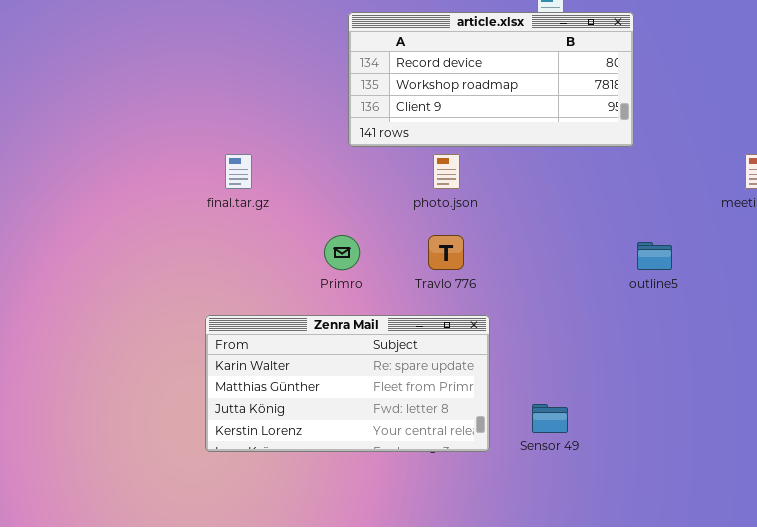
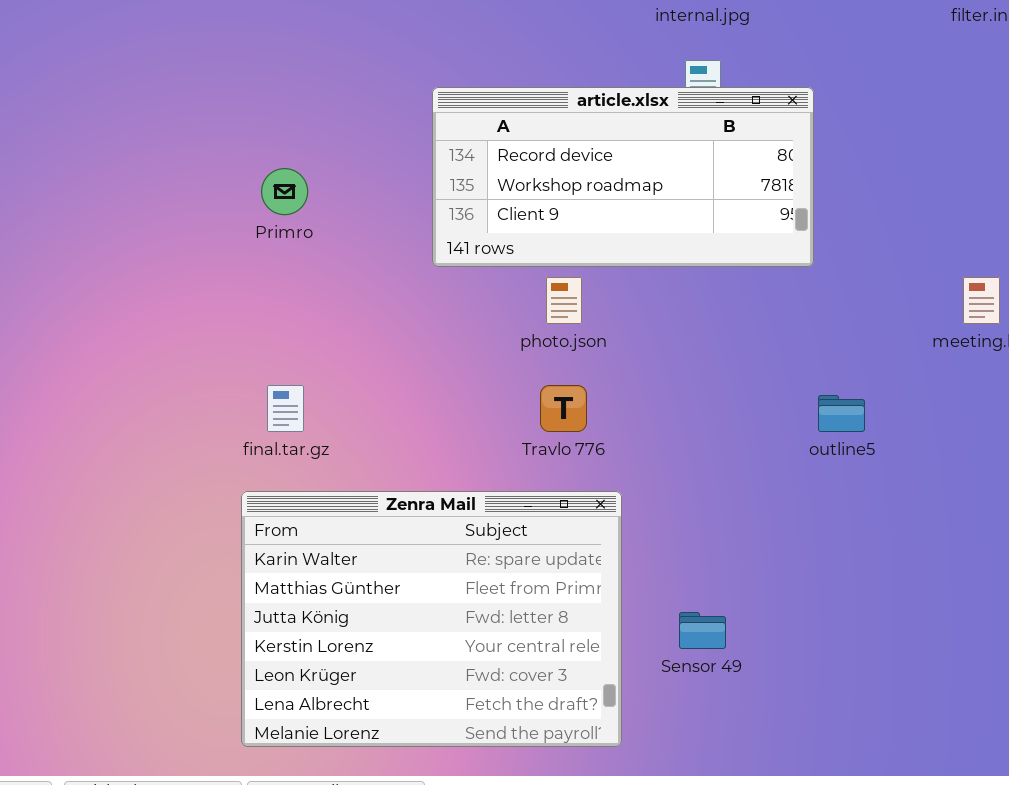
final.tar.gz: [225,154,252,189] -> [267,385,304,432], moved
Primro: [324,235,360,270] -> [261,168,308,215], moved
Zenra Mail: [205,315,490,452] -> [241,491,622,747], resized

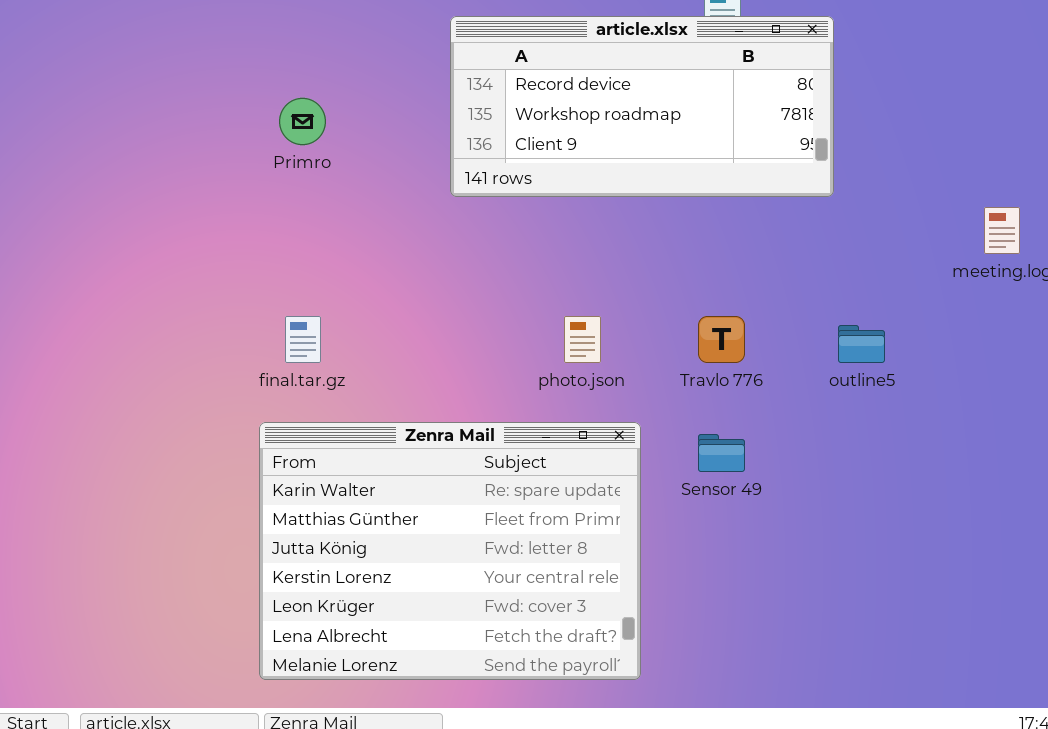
photo.json: [546,277,582,324] -> [564,316,601,363], moved
Travlo 776: [540,385,587,432] -> [698,316,745,363], moved
Sensor 49: [679,612,726,649] -> [698,434,745,472], moved

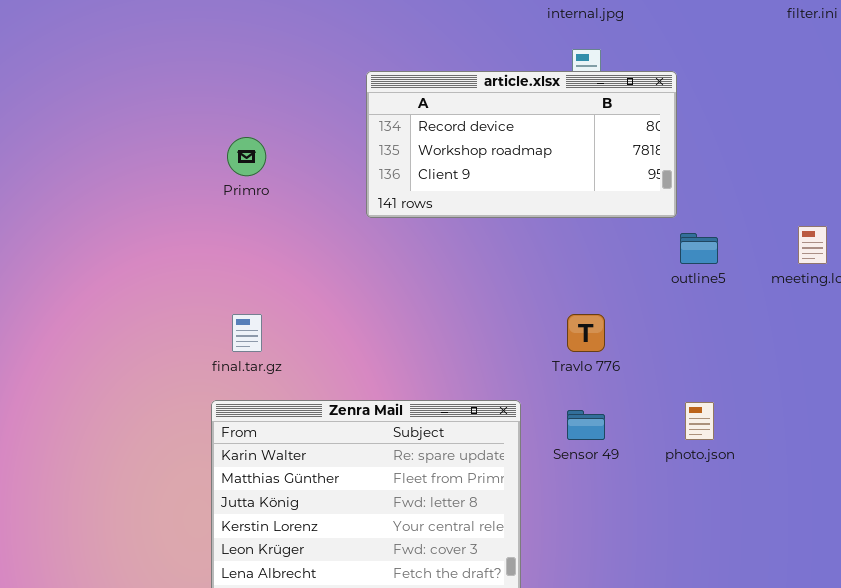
photo.json: [564,316,601,363] -> [685,402,714,440], moved
outline5: [838,325,885,363] -> [680,233,718,264], moved

